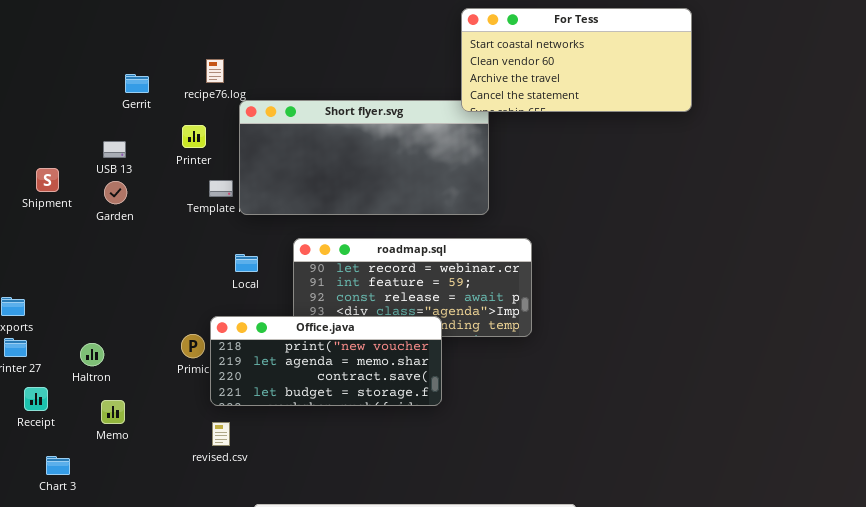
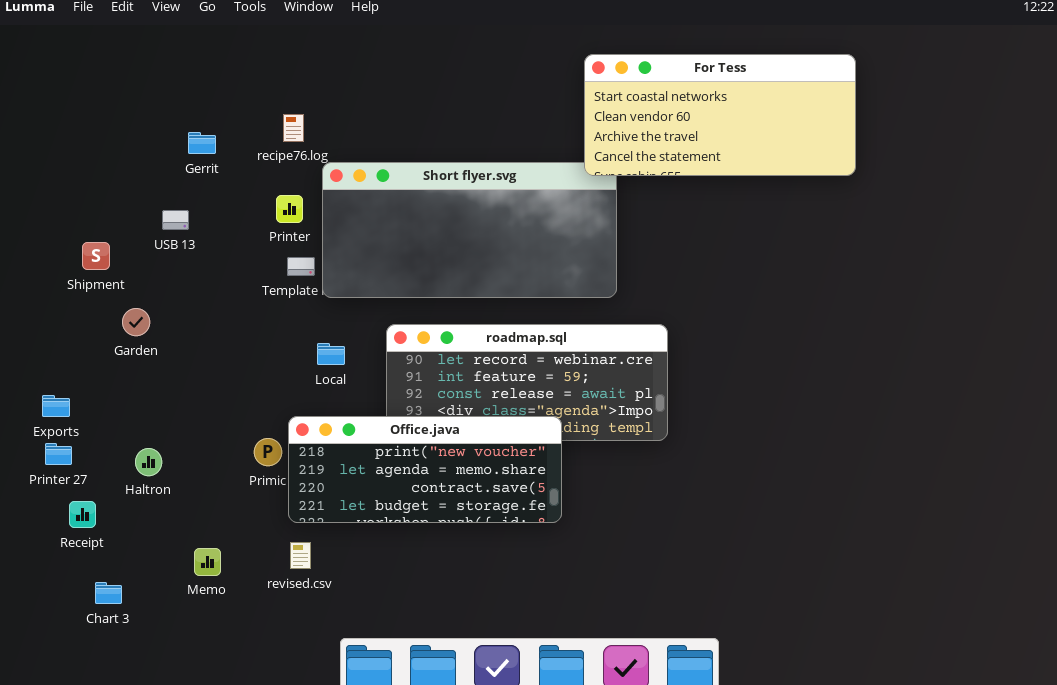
Printer: [182,125,206,148] -> [276,195,303,223], moved
Garden: [104,181,127,204] -> [122,308,150,336], moved
Memo: [101,400,125,424] -> [194,548,221,576], moved

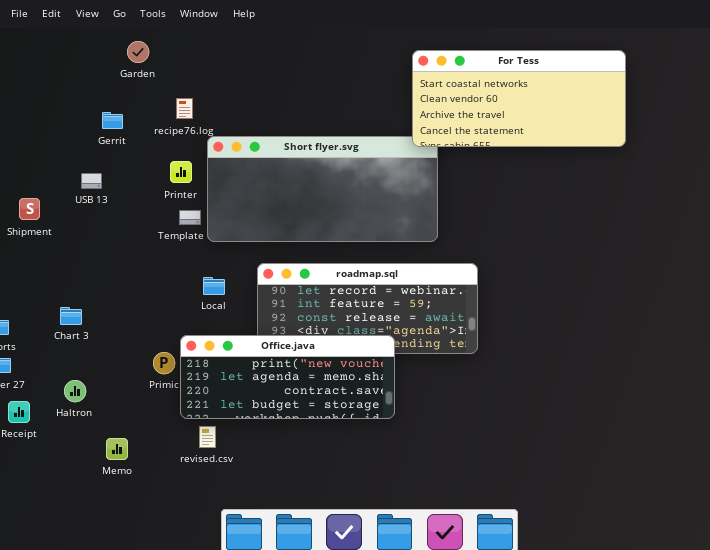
Garden: [122,308,150,336] -> [127,41,149,63], moved
Haltron: [135,448,162,476] -> [64,380,86,402], moved
revised.csv: [290,542,311,569] -> [199,426,216,448], moved
Chart 3: [95,582,122,604] -> [60,307,82,325], moved

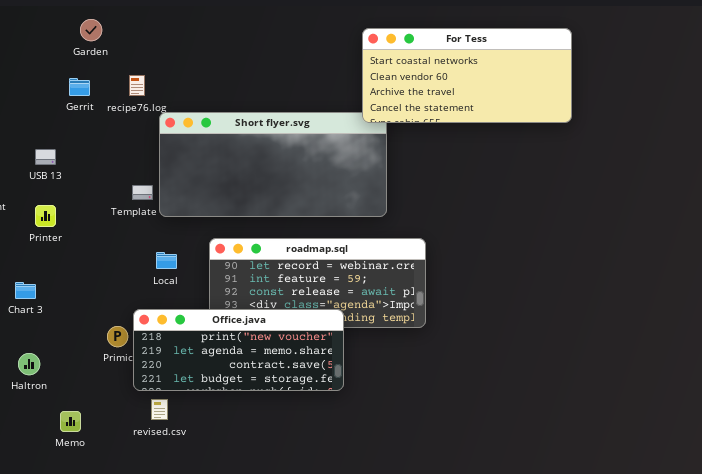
Gerrit: [102,112,123,129] -> [69,78,90,96], moved
Printer: [170,161,192,183] -> [35,205,56,227], moved

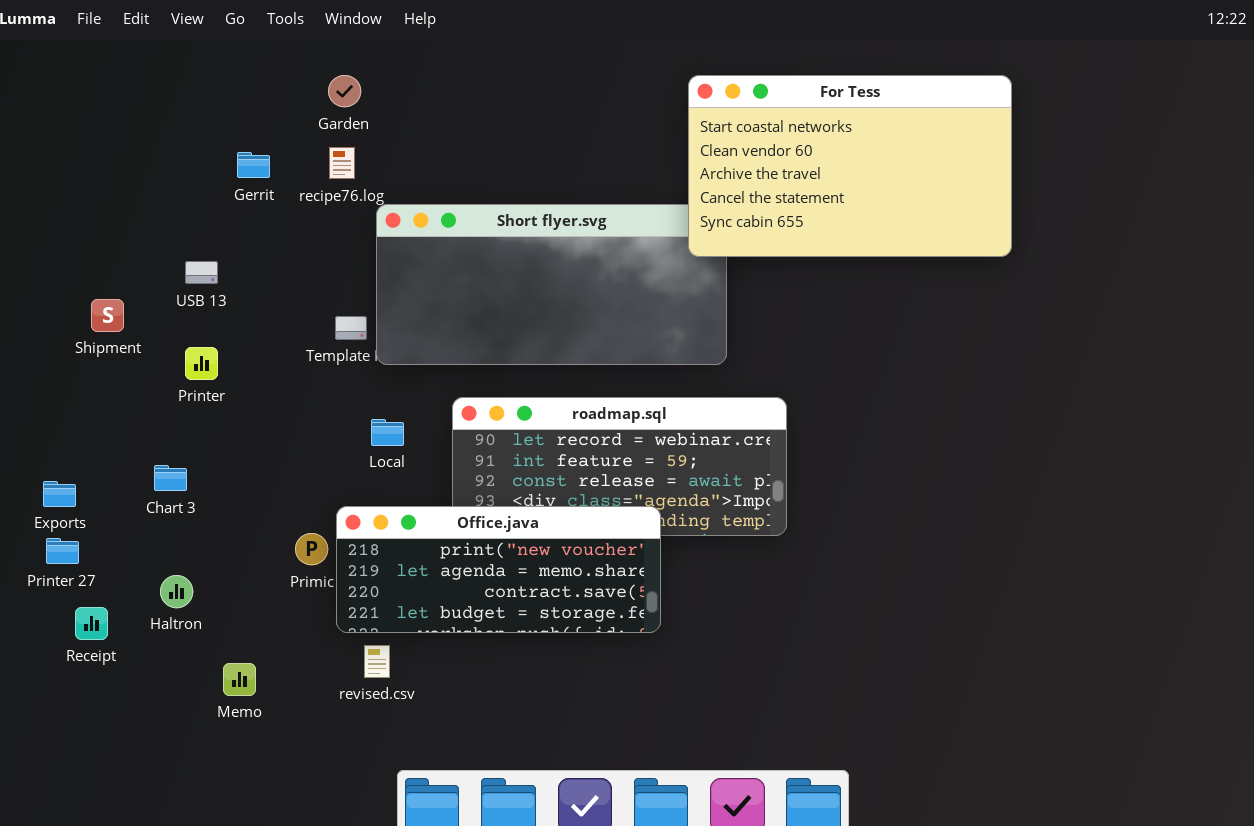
Garden: [80,19,102,41] -> [328,75,361,107], moved
For Tess: [362,28,572,123] -> [688,75,1012,257], resized

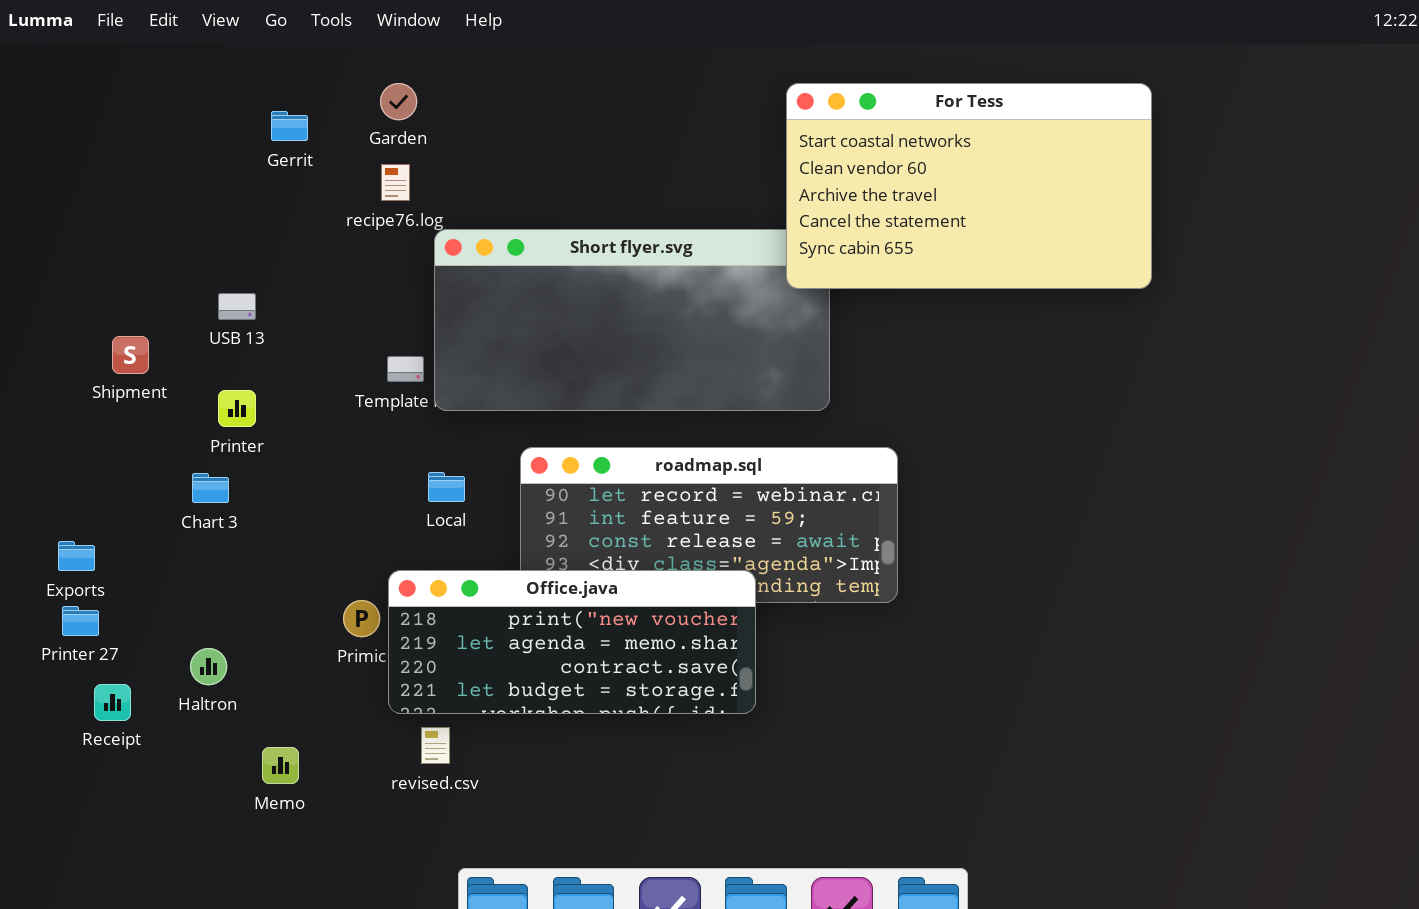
Gerrit: [237,152,270,178] -> [271,111,308,141], moved
Chart 3: [154,465,187,491] -> [192,473,229,503], moved

